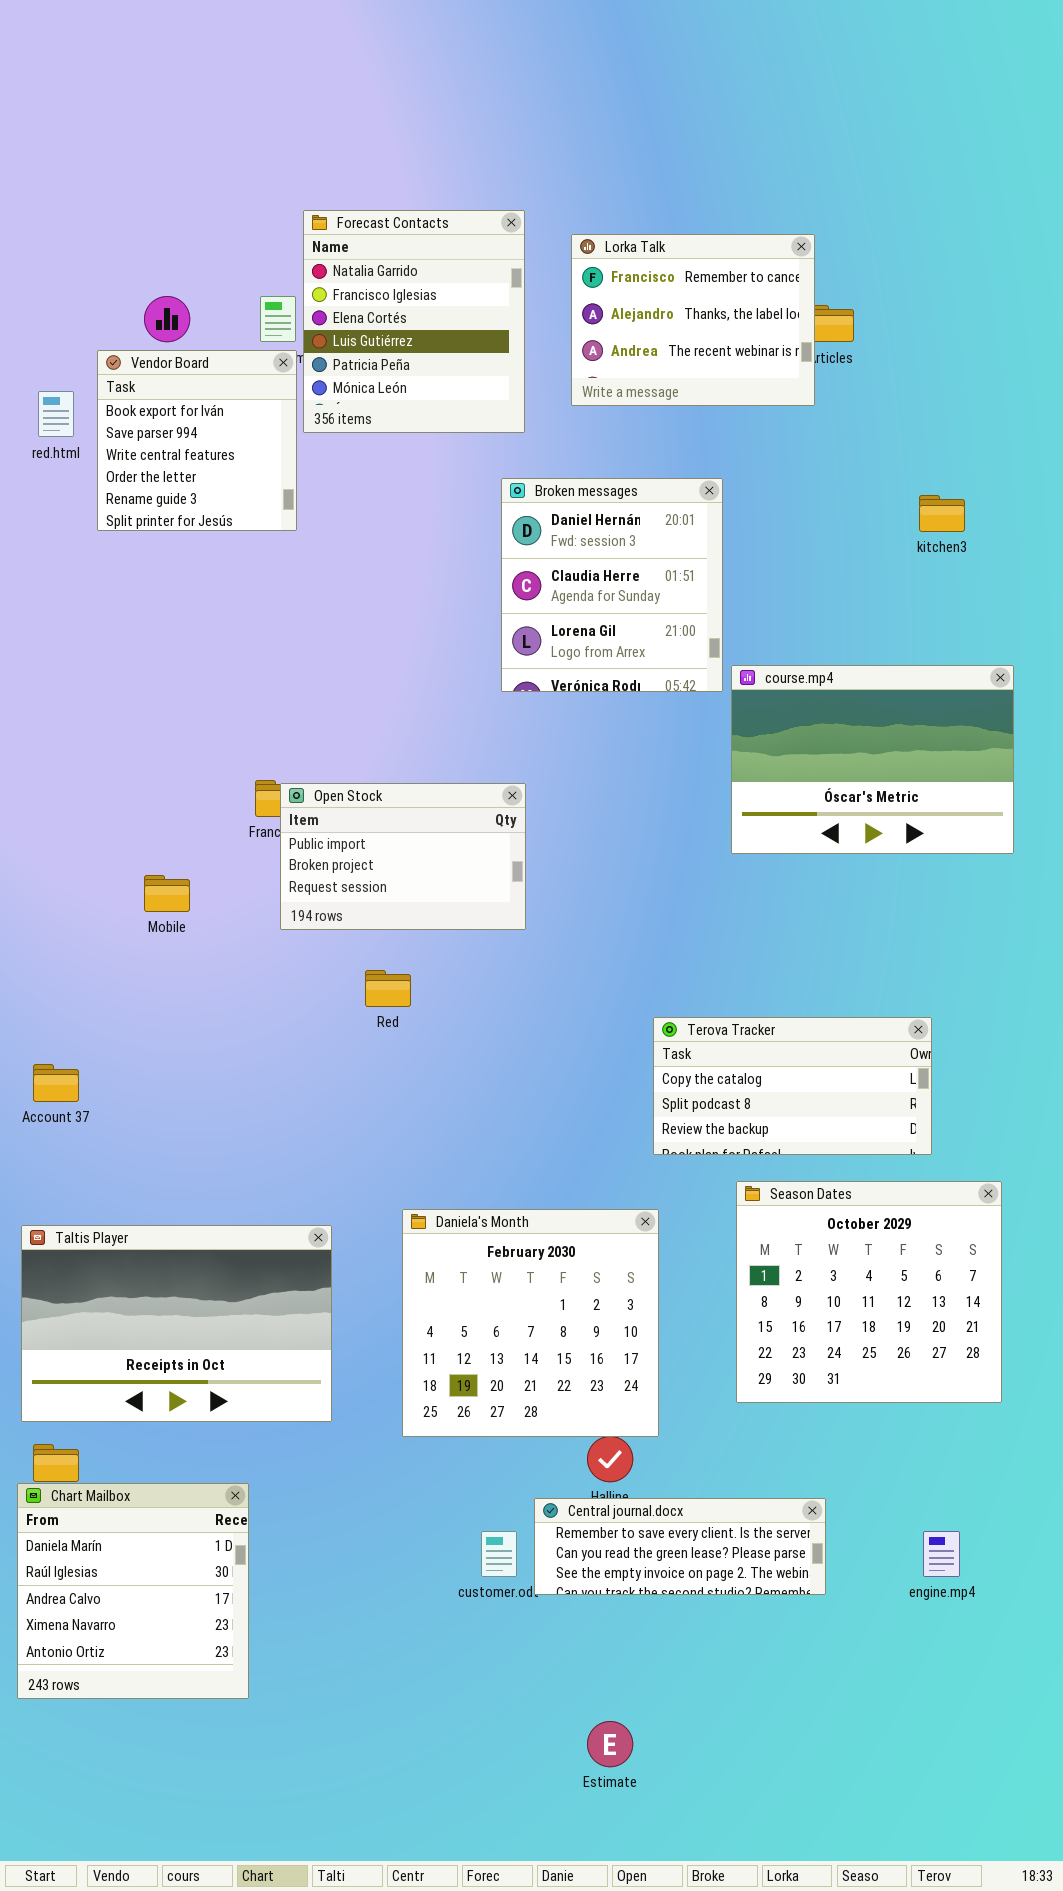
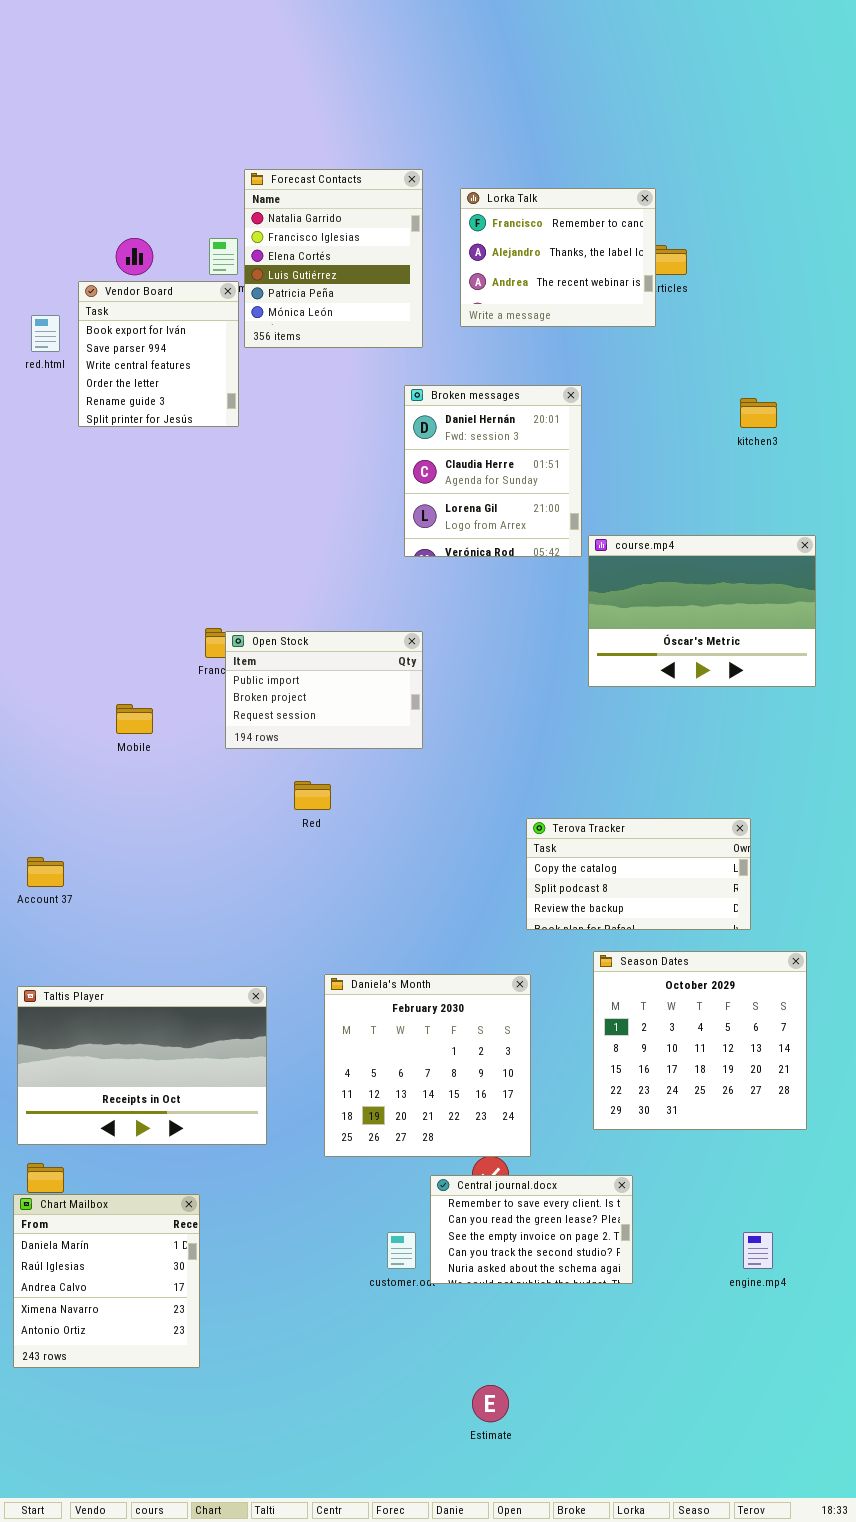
Central journal.docx: [534,1498,826,1595] -> [430,1175,633,1284], resized

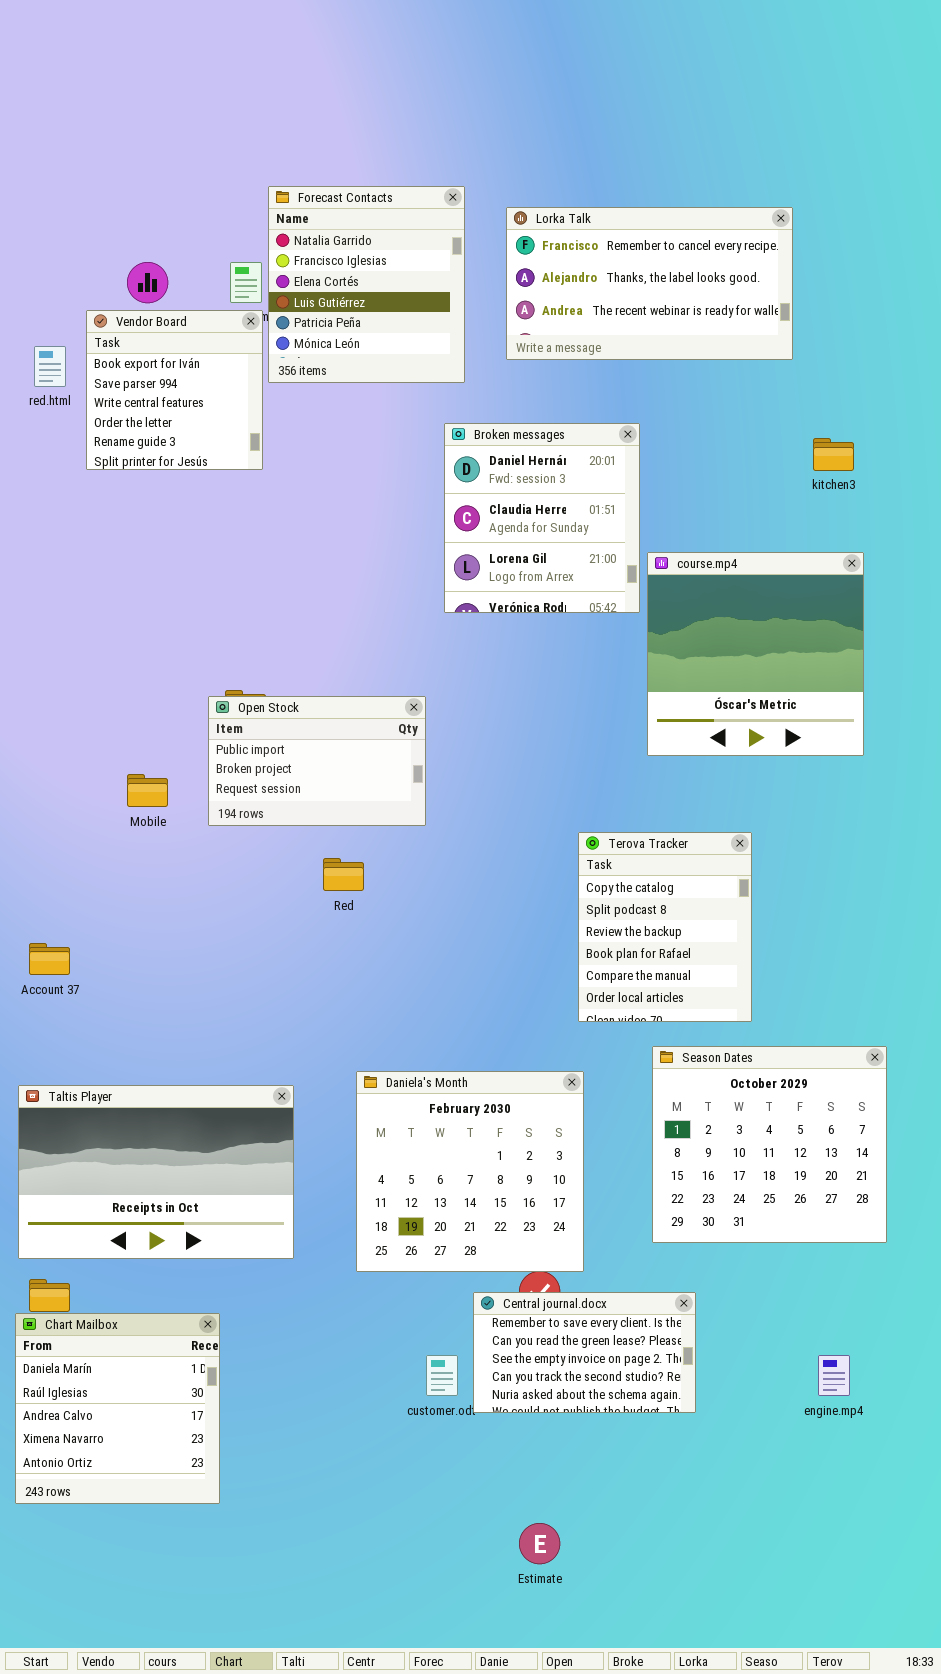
Lorka Talk: [460,188,656,327] -> [506,207,793,360], resized
course.mp4: [588,535,816,687] -> [647,552,864,756], resized
Open Stock: [225,631,423,749] -> [208,696,426,826], moved
Terova Tracker: [526,818,751,930] -> [578,832,752,1022], resized

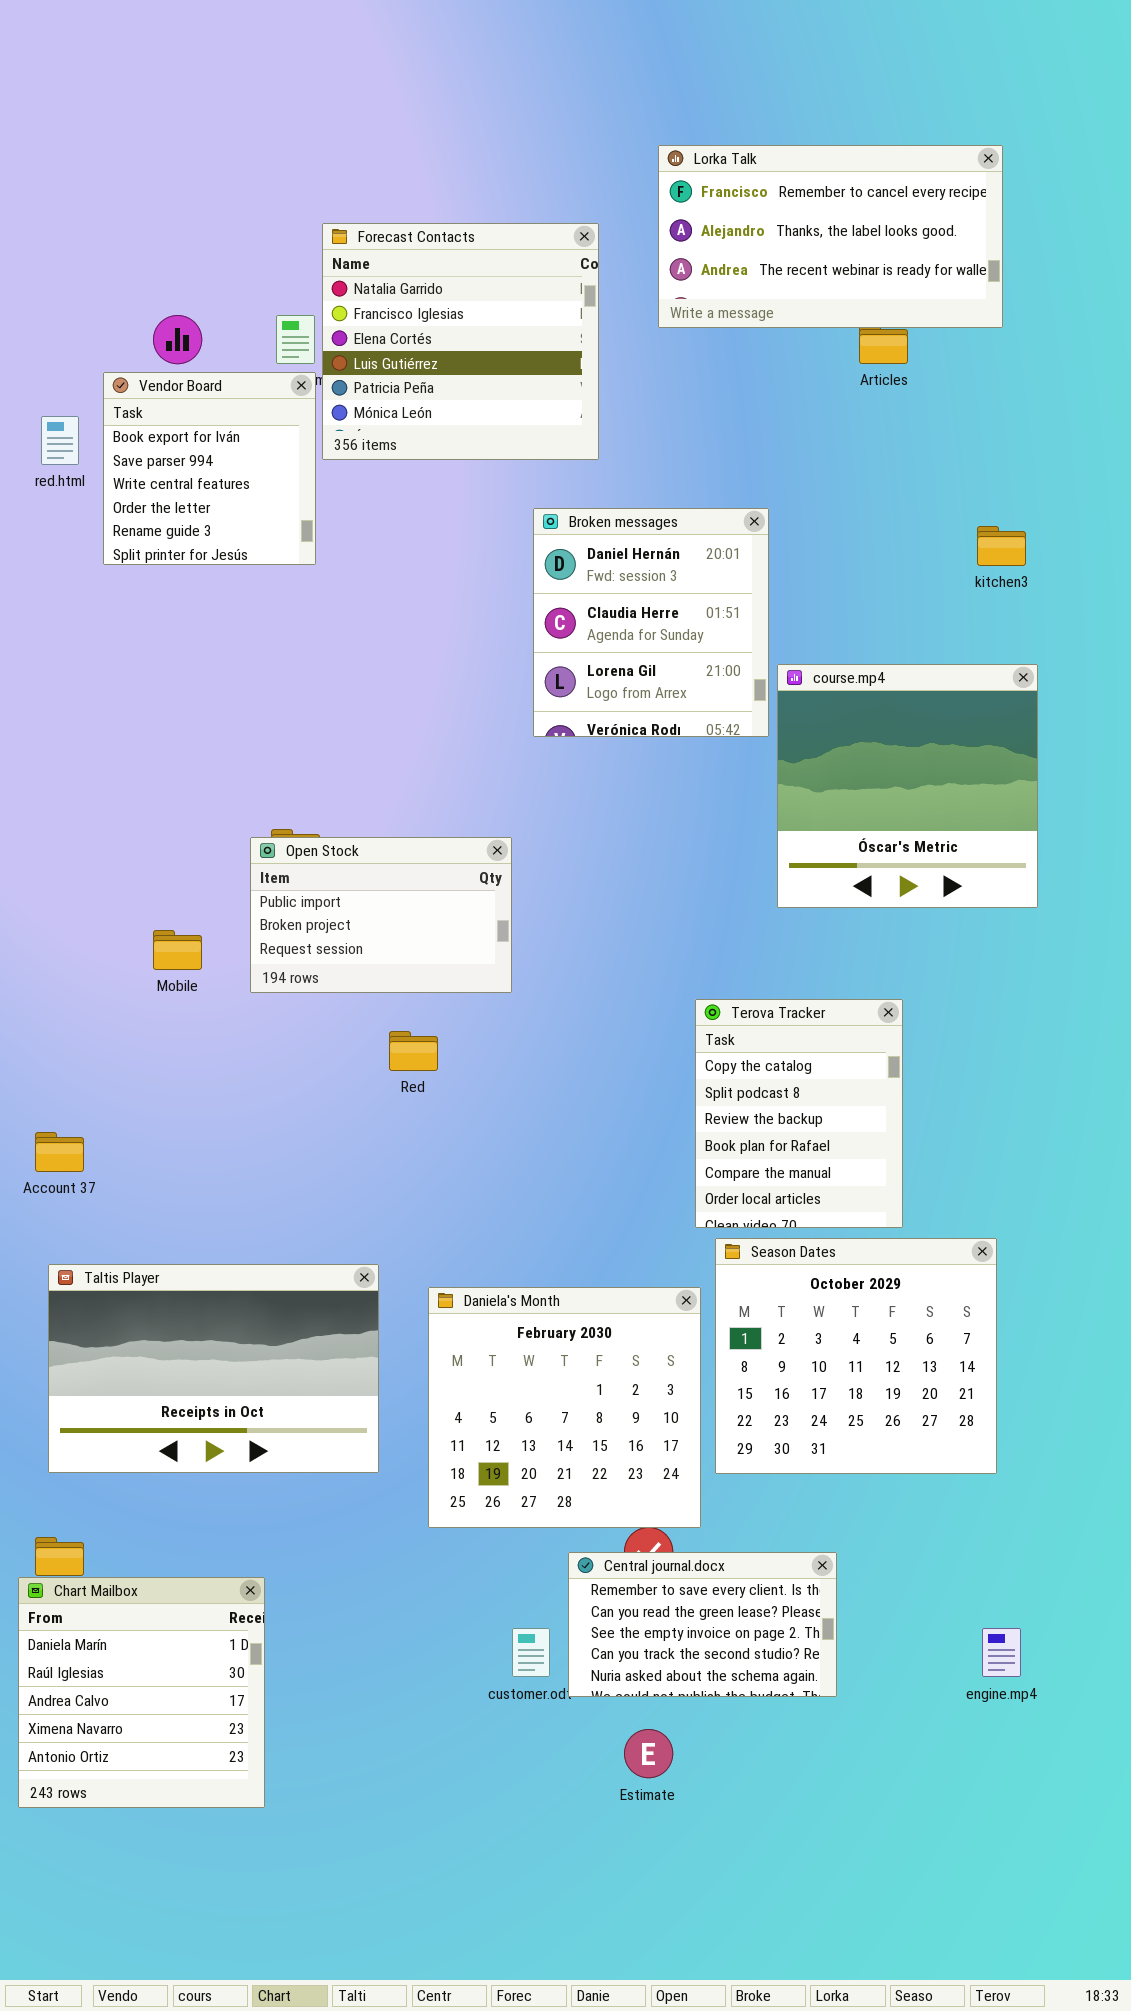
Forecast Contacts: [268,186,465,383] -> [322,223,599,460], resized
Lorka Talk: [506,207,793,360] -> [658,145,1003,328], moved
Season Dates: [652,1046,887,1243] -> [715,1238,997,1474], moved
Taltis Player: [18,1085,294,1259] -> [48,1264,379,1473], moved
Estimate: [519,1523,560,1564] -> [624,1729,673,1778], moved

